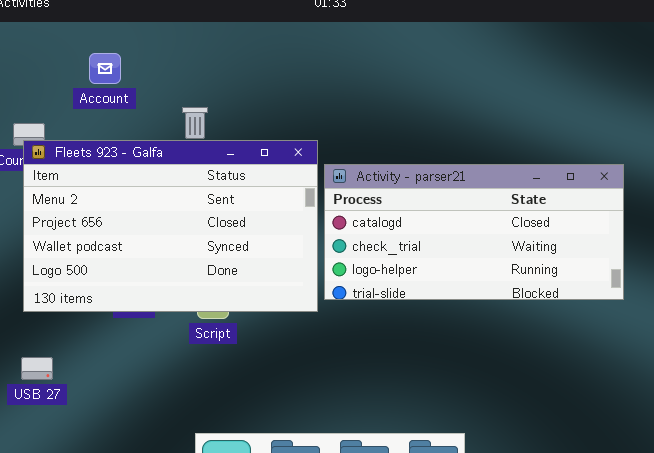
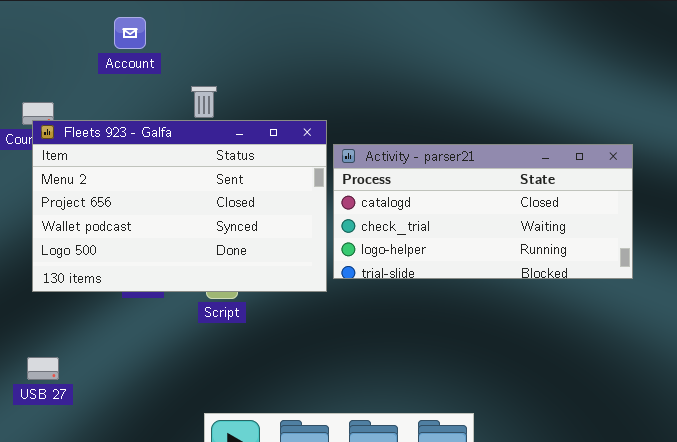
Account: [89,53,121,84] -> [114,17,146,49], moved
USB 27: [21,357,53,380] -> [27,357,59,380], moved

